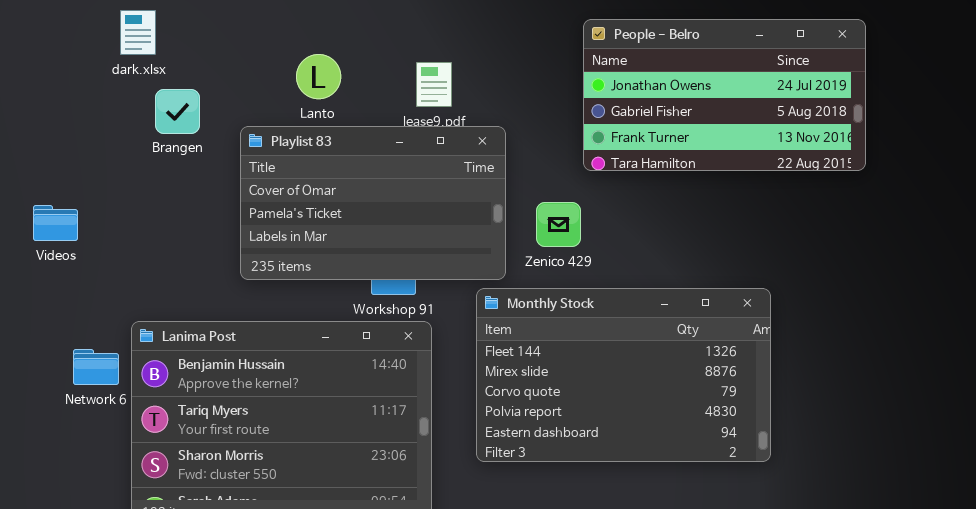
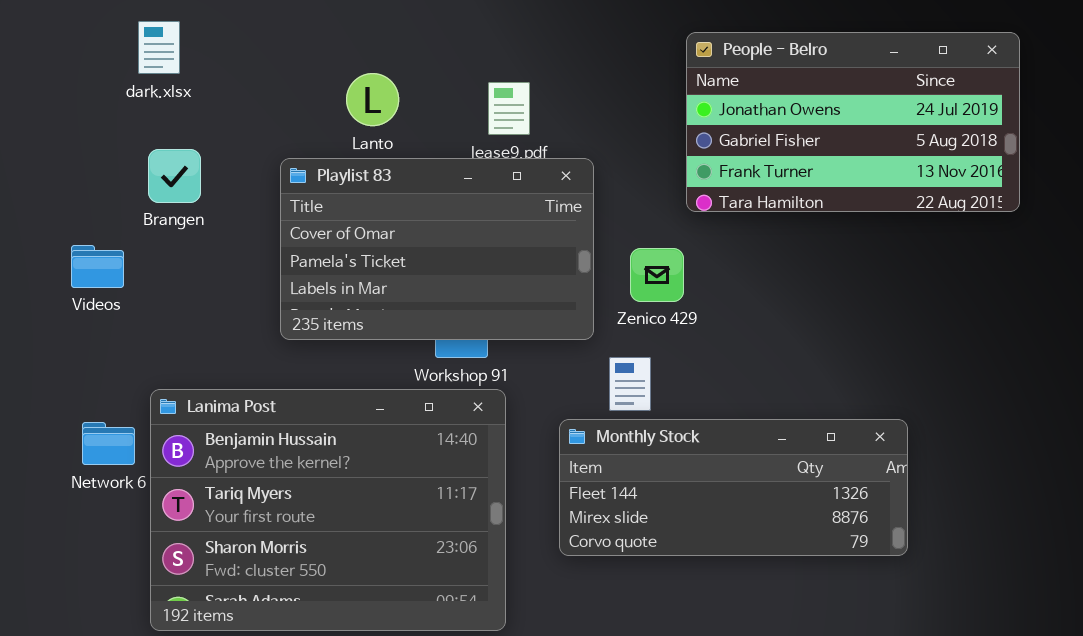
Brangen: [155,89,200,134] -> [148,149,201,203], moved
Videos: [33,205,78,241] -> [71,245,124,288], moved
Monthly Stock: [476,288,771,462] -> [559,419,908,556], resized

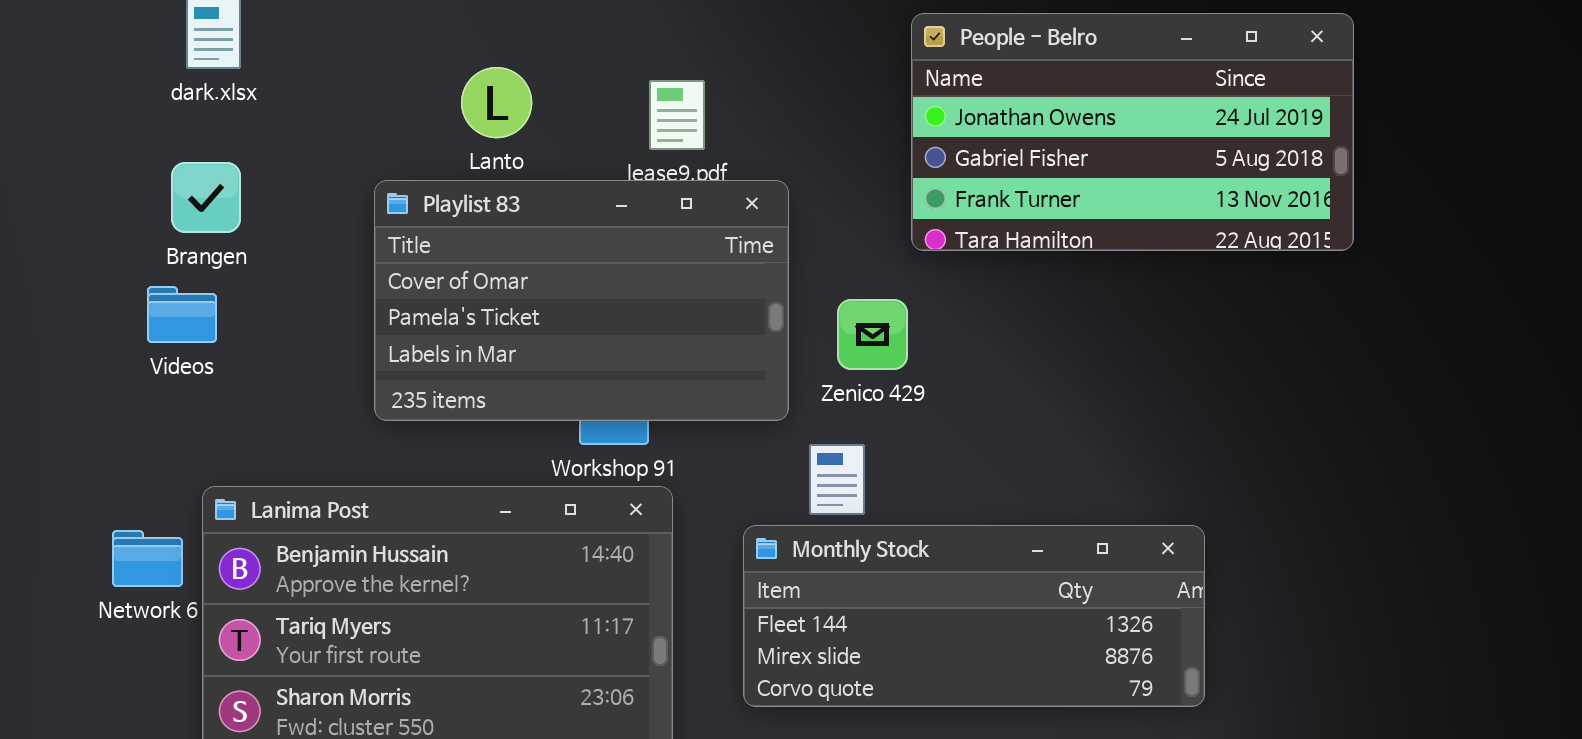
Brangen: [148,149,201,203] -> [171,162,241,233], moved
Videos: [71,245,124,288] -> [147,286,217,343], moved

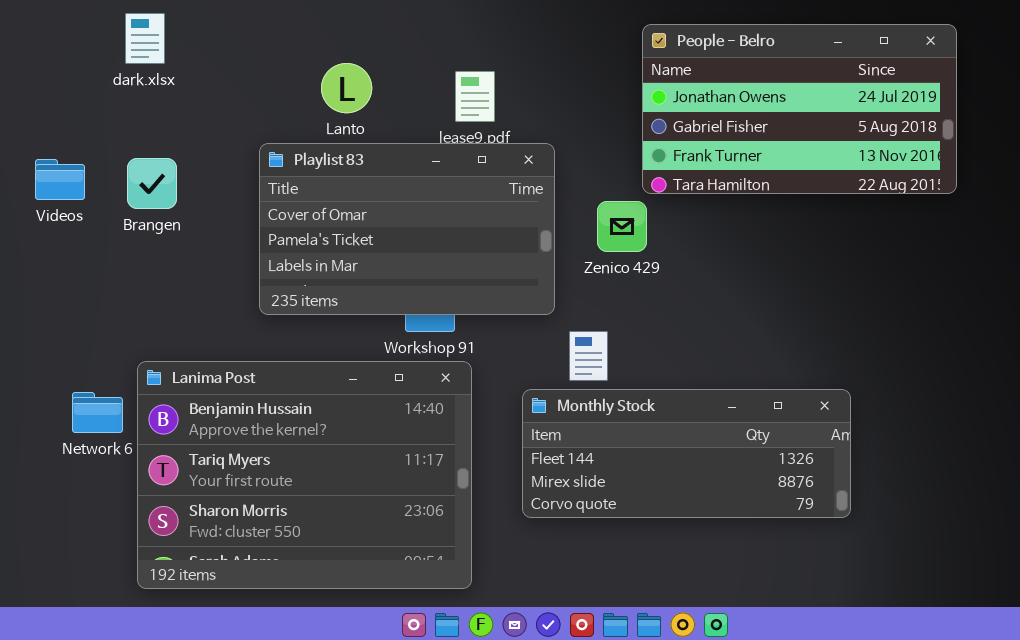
Brangen: [171,162,241,233] -> [127,158,177,209], moved
Videos: [147,286,217,343] -> [35,159,85,200], moved
Zenico 429: [837,299,908,370] -> [597,201,647,252], moved

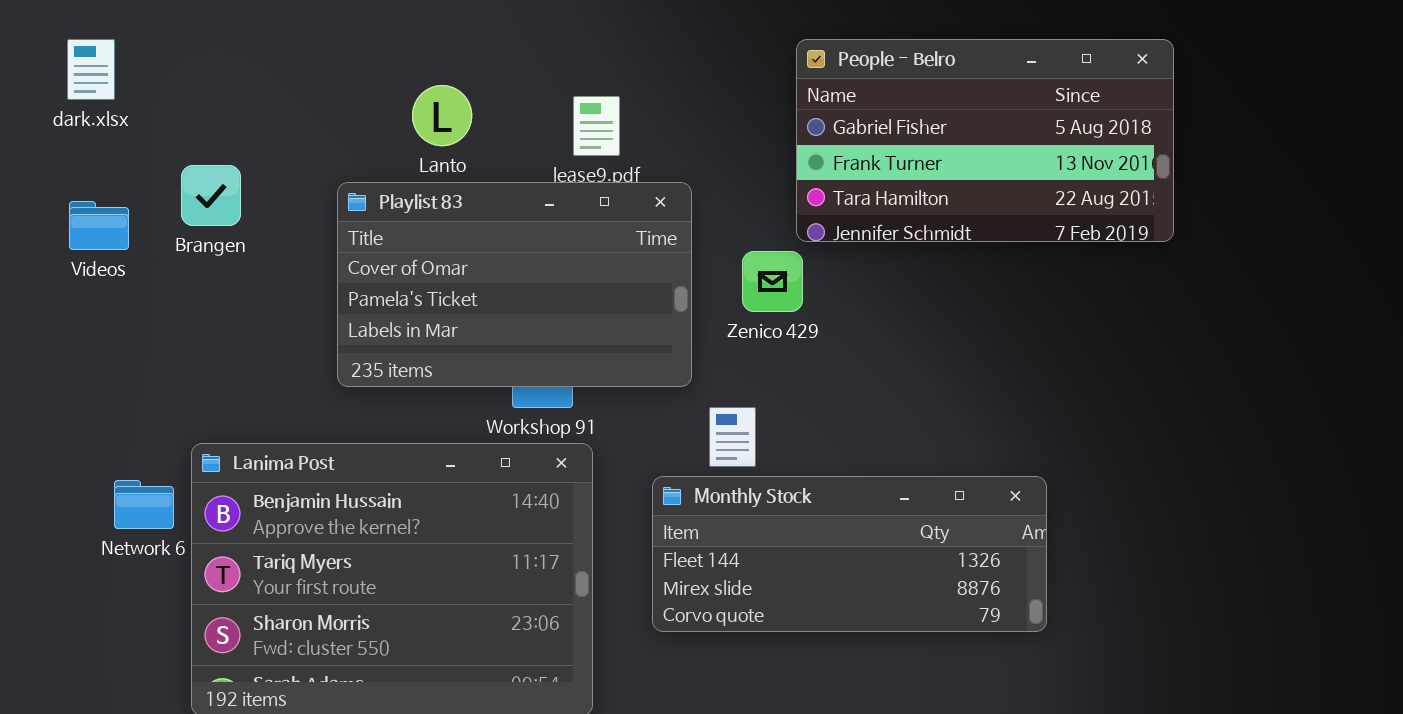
dark.xlsx: [125,13,165,64] -> [67,39,115,100], moved
People - Belro: [642,24,957,194] -> [796,39,1174,242], scrolled down 1 row
Brangen: [127,158,177,209] -> [181,165,241,226], moved

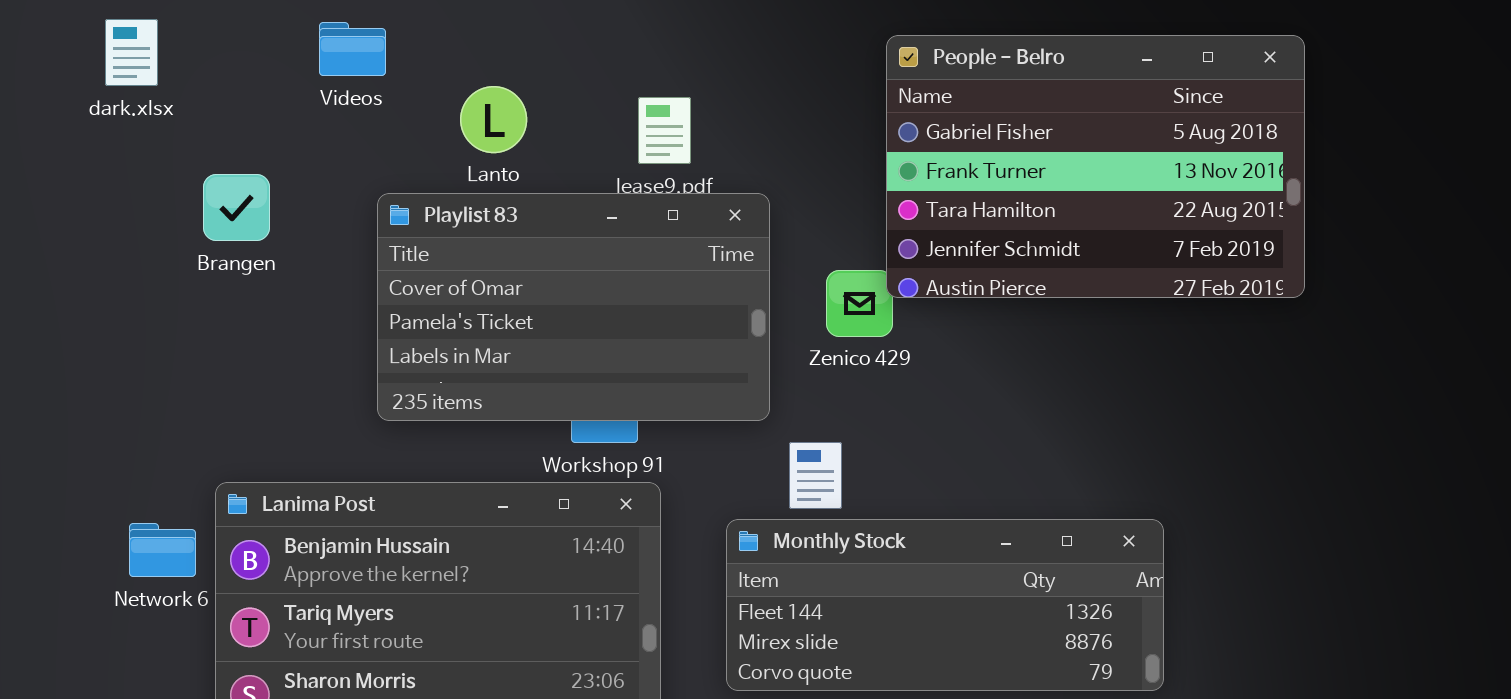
dark.xlsx: [67,39,115,100] -> [105,19,158,86], moved
People - Belro: [796,39,1174,242] -> [886,35,1305,298], resized
Videos: [69,201,129,250] -> [319,22,386,76], moved

